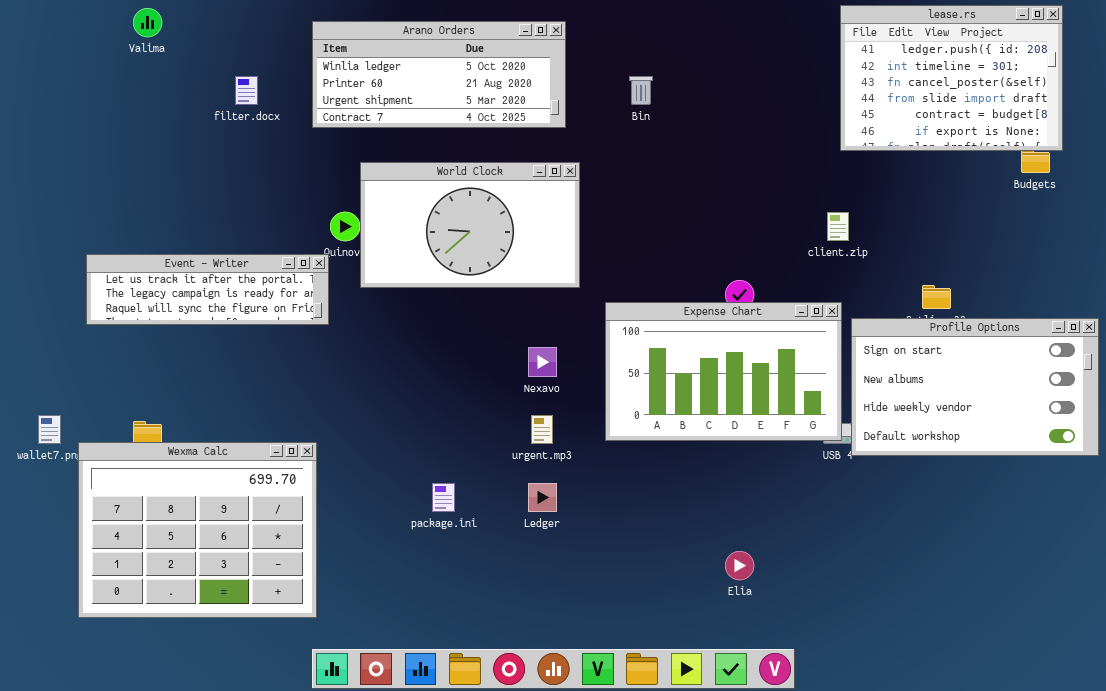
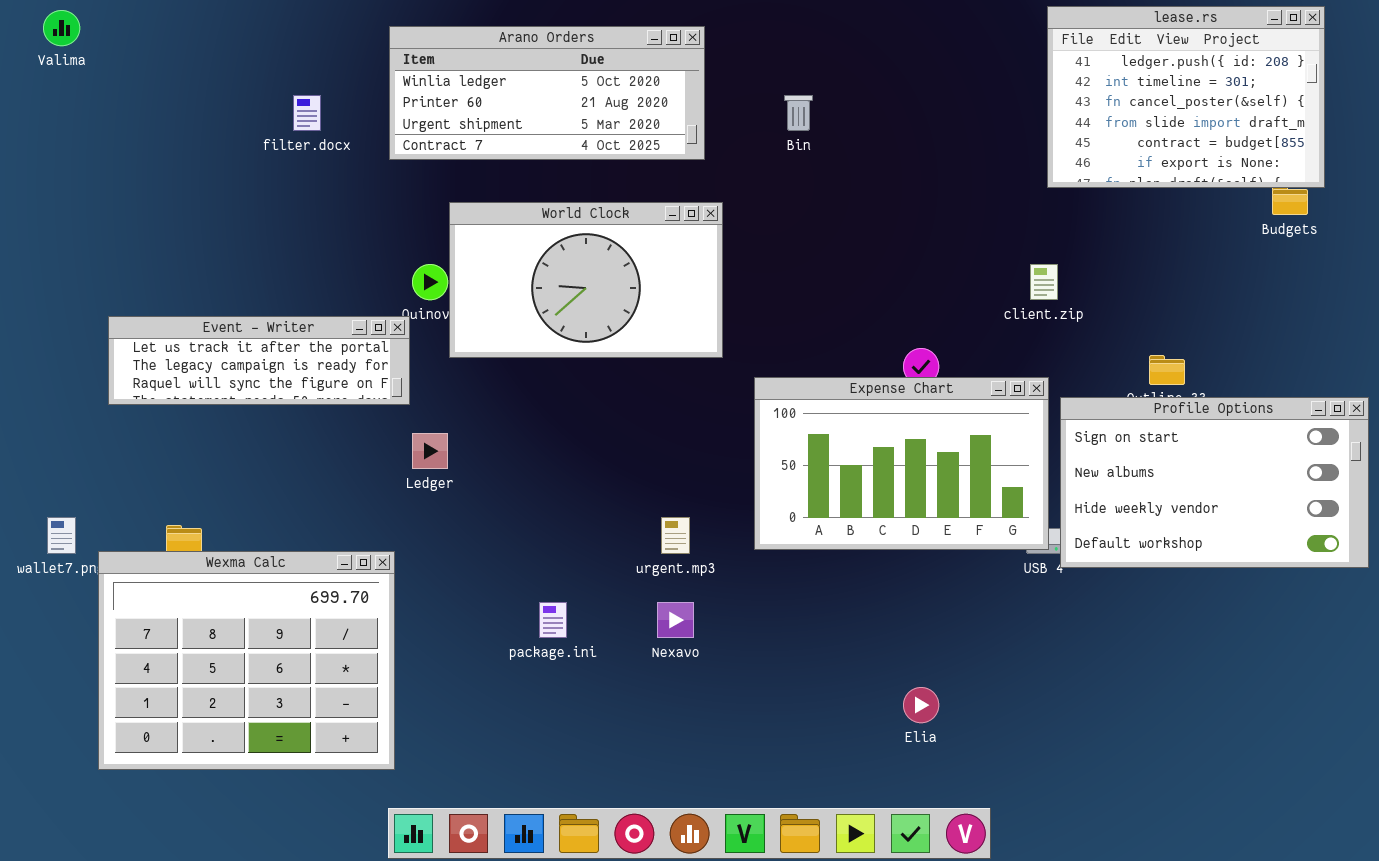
Valima: [133,8,162,37] -> [43,10,80,46], moved
Nexavo: [528,347,557,377] -> [657,602,694,638], moved
Ledger: [528,483,557,512] -> [412,433,448,469], moved

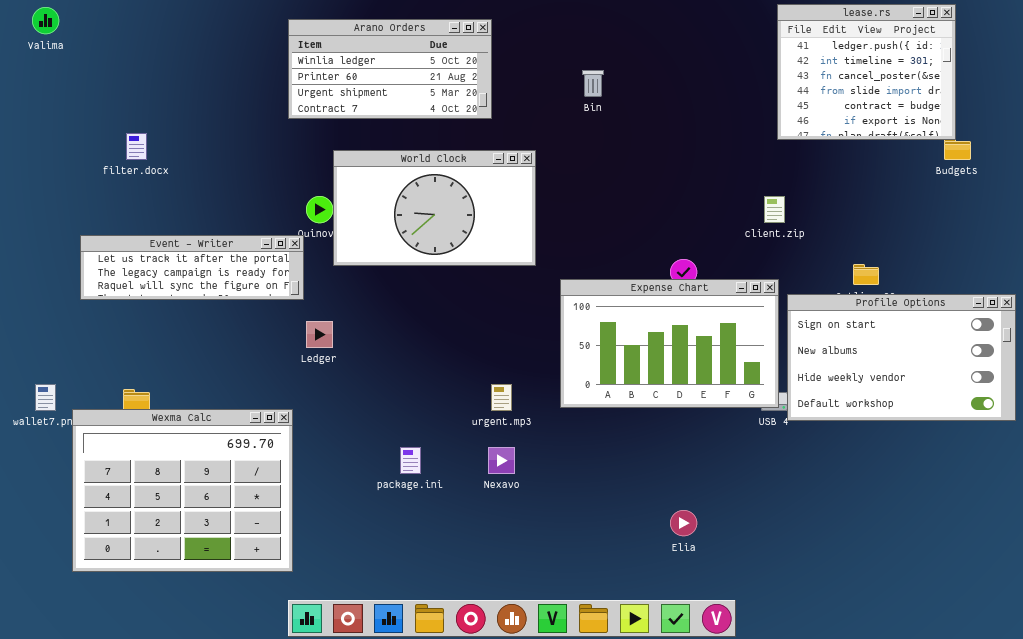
lease.rs: [1047,6,1325,188] -> [777,4,956,140], resized
Arano Orders: [389,26,705,160] -> [288,19,492,119], resized
filter.docx: [293,95,321,131] -> [126,133,147,160], moved

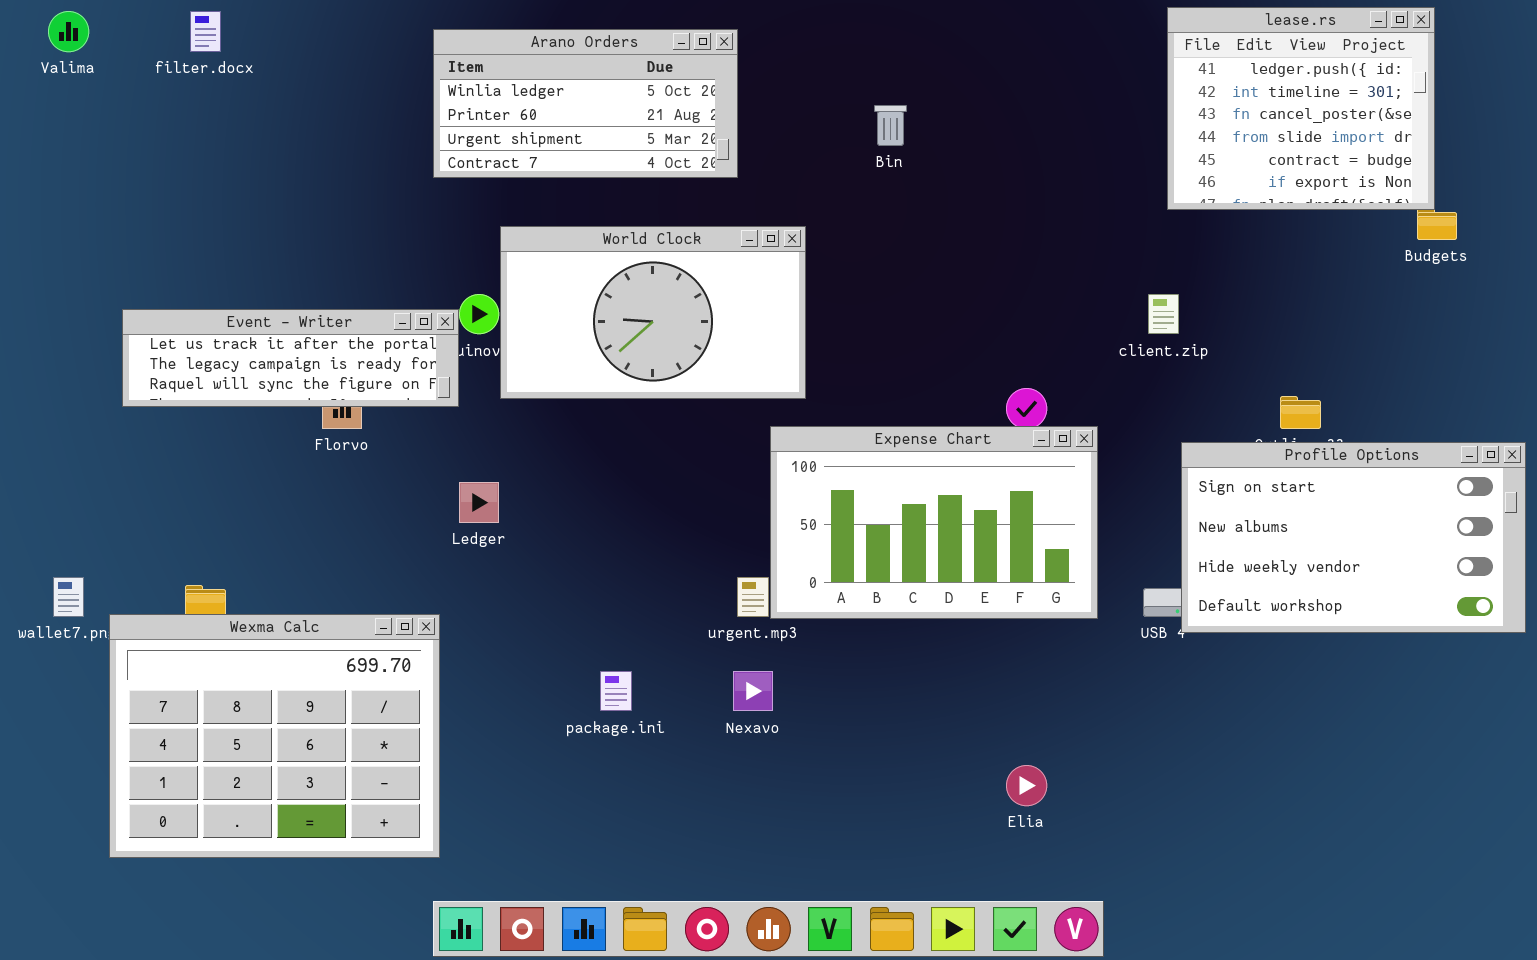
filter.docx: [126,133,147,160] -> [190,11,221,52], moved
Event - Writer: [80,235,304,300] -> [122,309,459,407], moved
Expense Chart: [560,279,779,408] -> [770,426,1098,619], moved

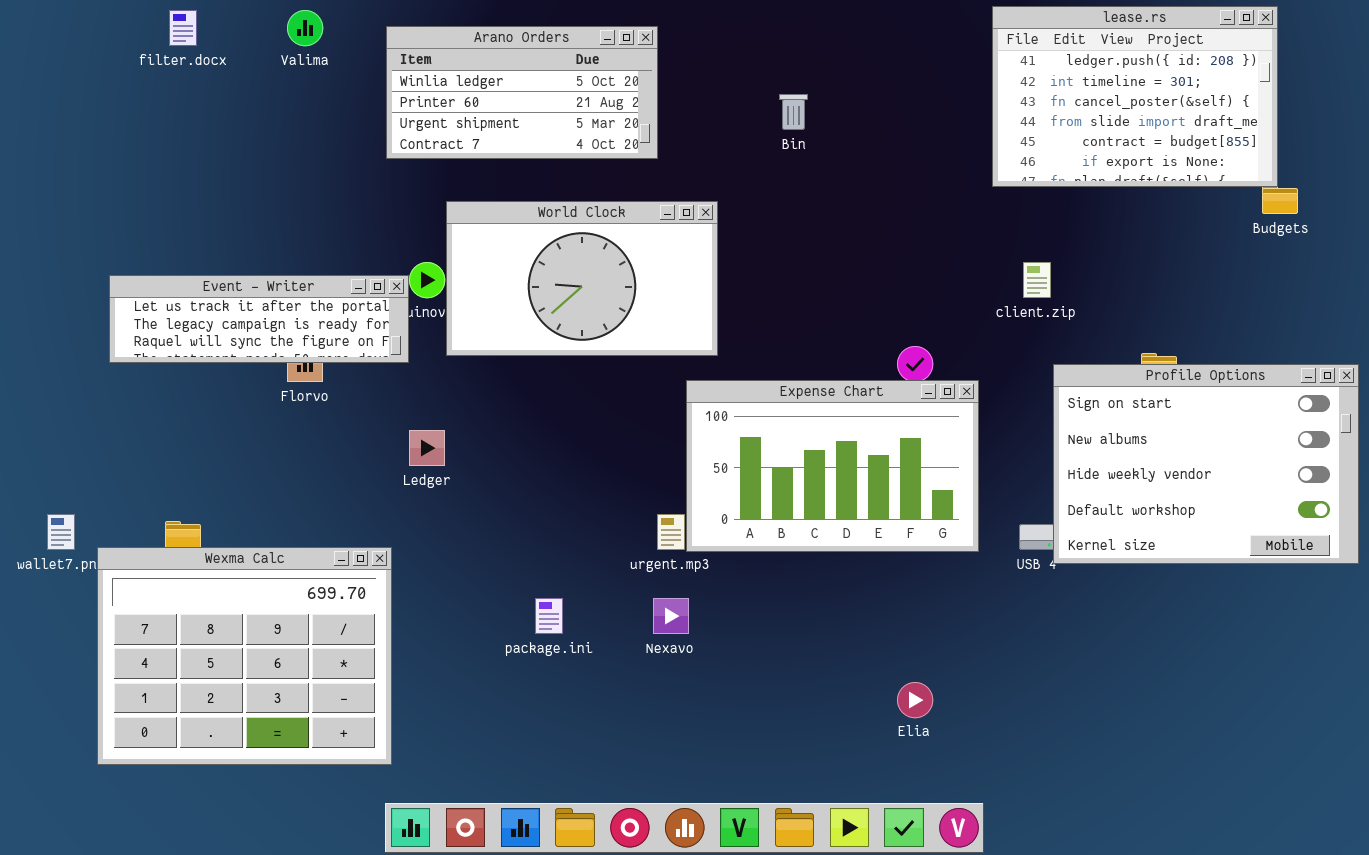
lease.rs: [1167,7,1435,210] -> [992,6,1278,187], resized
Valima: [48,11,89,52] -> [287,10,323,46], moved
Profile Options: [1181,442,1526,633] -> [1053,364,1359,564], resized

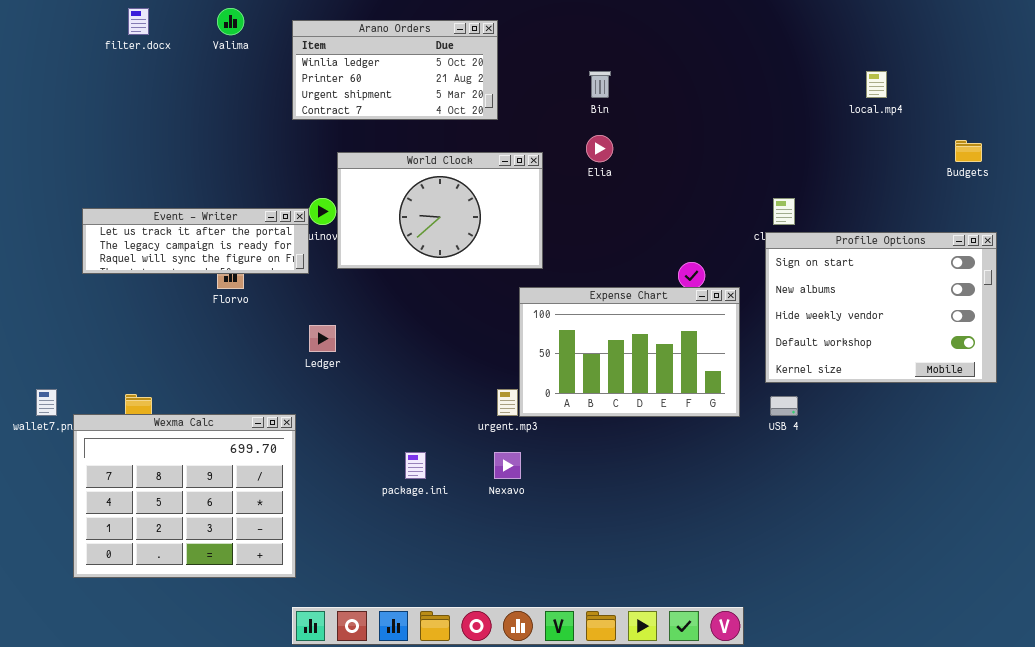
lease.rs: [992,6,1278,187] -> none, closed
Profile Options: [1053,364,1359,564] -> [765,232,997,383], moved
Elia: [897,682,933,718] -> [586,135,613,162], moved

